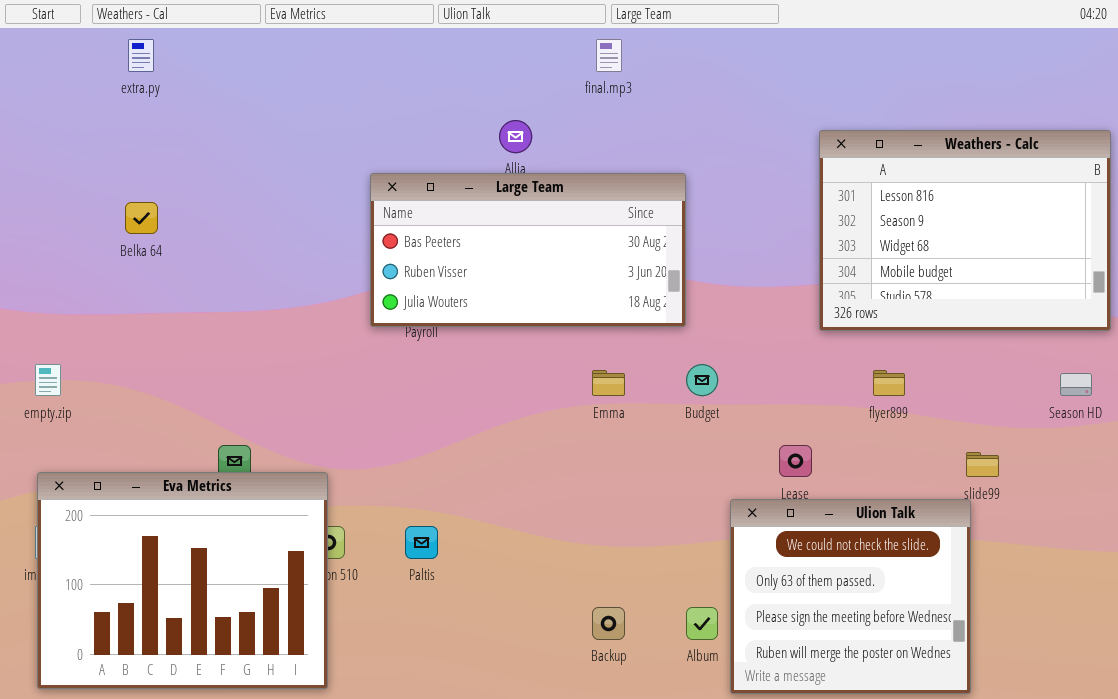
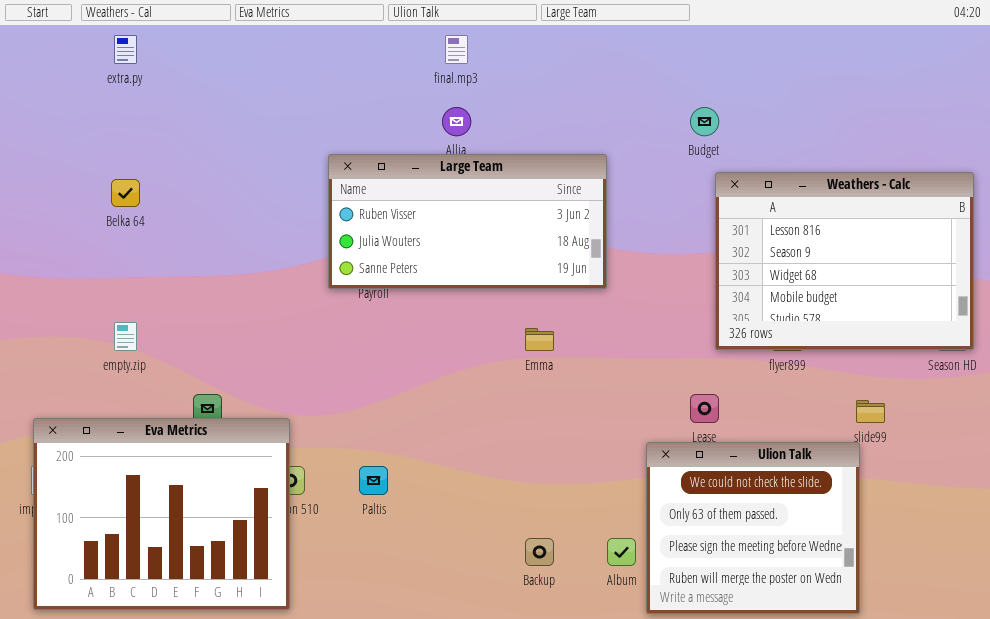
final.mp3: [596,39,622,72] -> [445,35,468,64], moved
Weathers - Calc: [819,130,1111,331] -> [715,172,974,350], moved
Large Team: [370,173,686,327] -> [328,154,607,289], scrolled down 1 row
empty.zip: [35,364,61,396] -> [114,322,137,351], moved
Budget: [686,364,718,396] -> [690,107,719,136], moved

